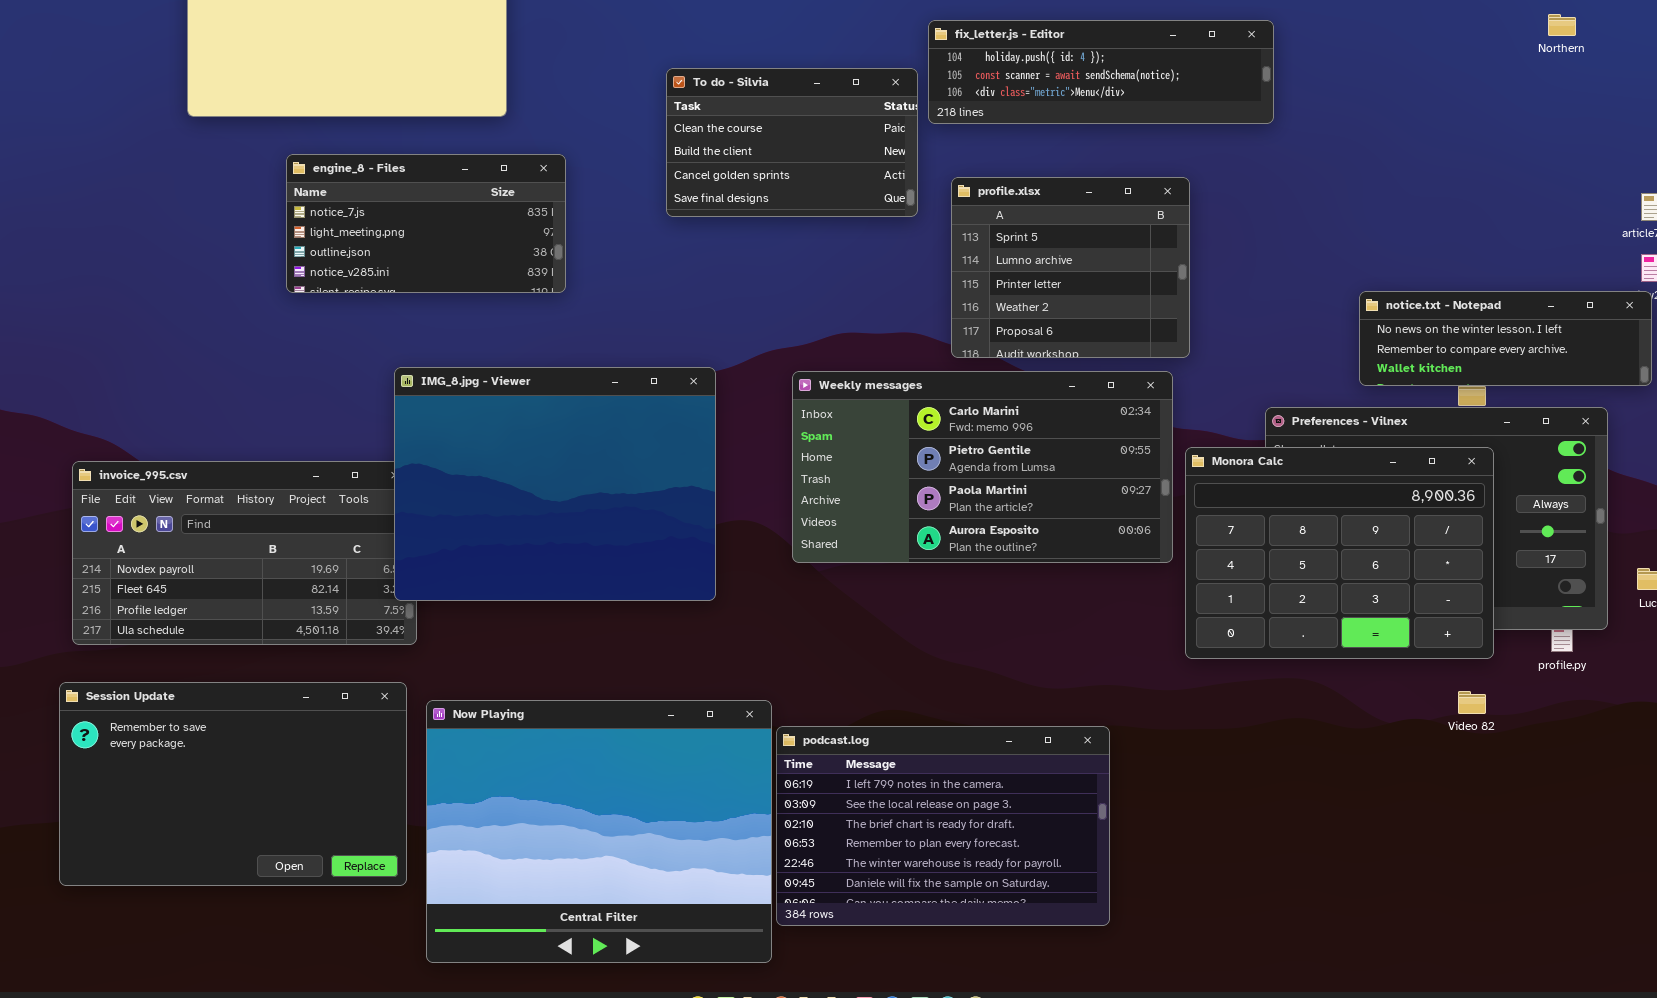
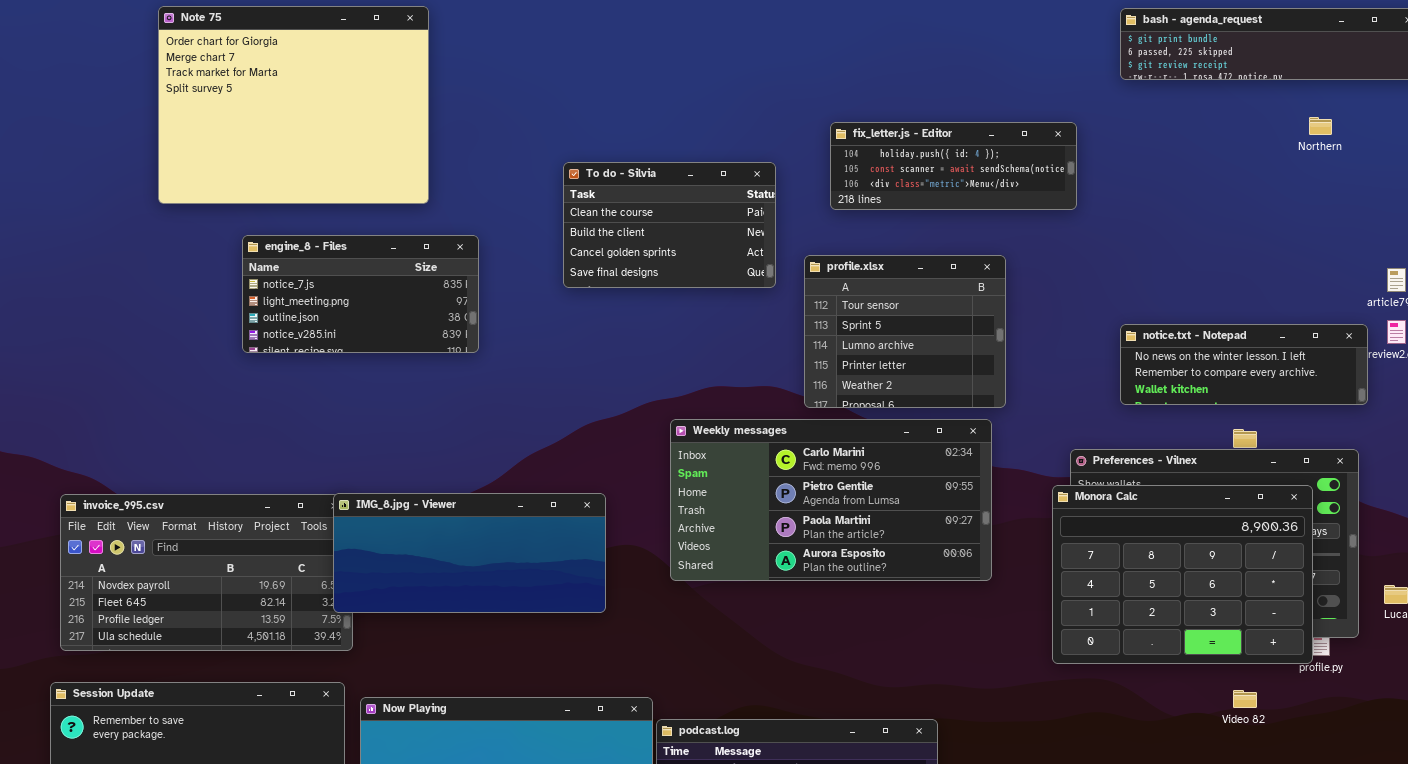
fix_letter.js - Editor: [928,20,1274,124] -> [830,122,1077,210], resized
profile.xlsx: [951,177,1190,358] -> [804,255,1006,408], scrolled up 1 row
notice.txt - Notepad: [1359,291,1652,386] -> [1120,324,1368,405], moved
IMG_8.jpg - Viewer: [394,367,716,601] -> [333,493,606,613], resized
Monora Calc: [1185,447,1494,659] -> [1052,485,1313,664], moved

